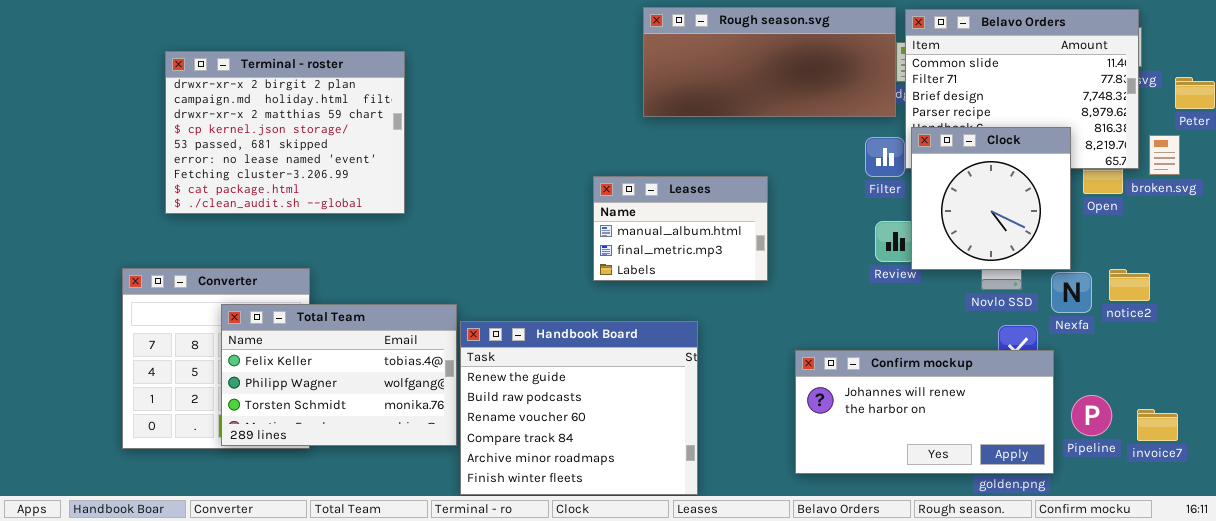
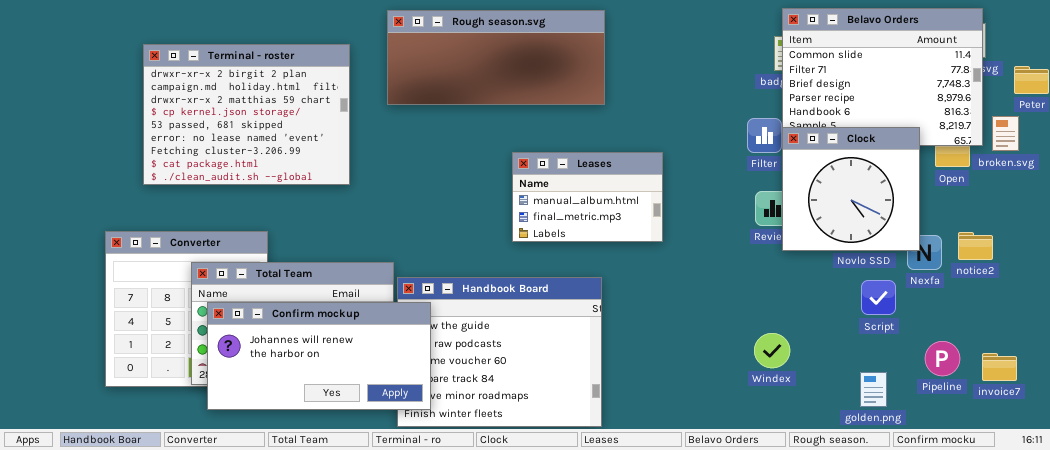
Rough season.svg: [643,7,896,117] -> [387,10,605,105], moved
Clock: [911,127,1071,270] -> [782,127,920,251], moved
Confirm mockup: [795,350,1054,474] -> [207,302,431,410], moved

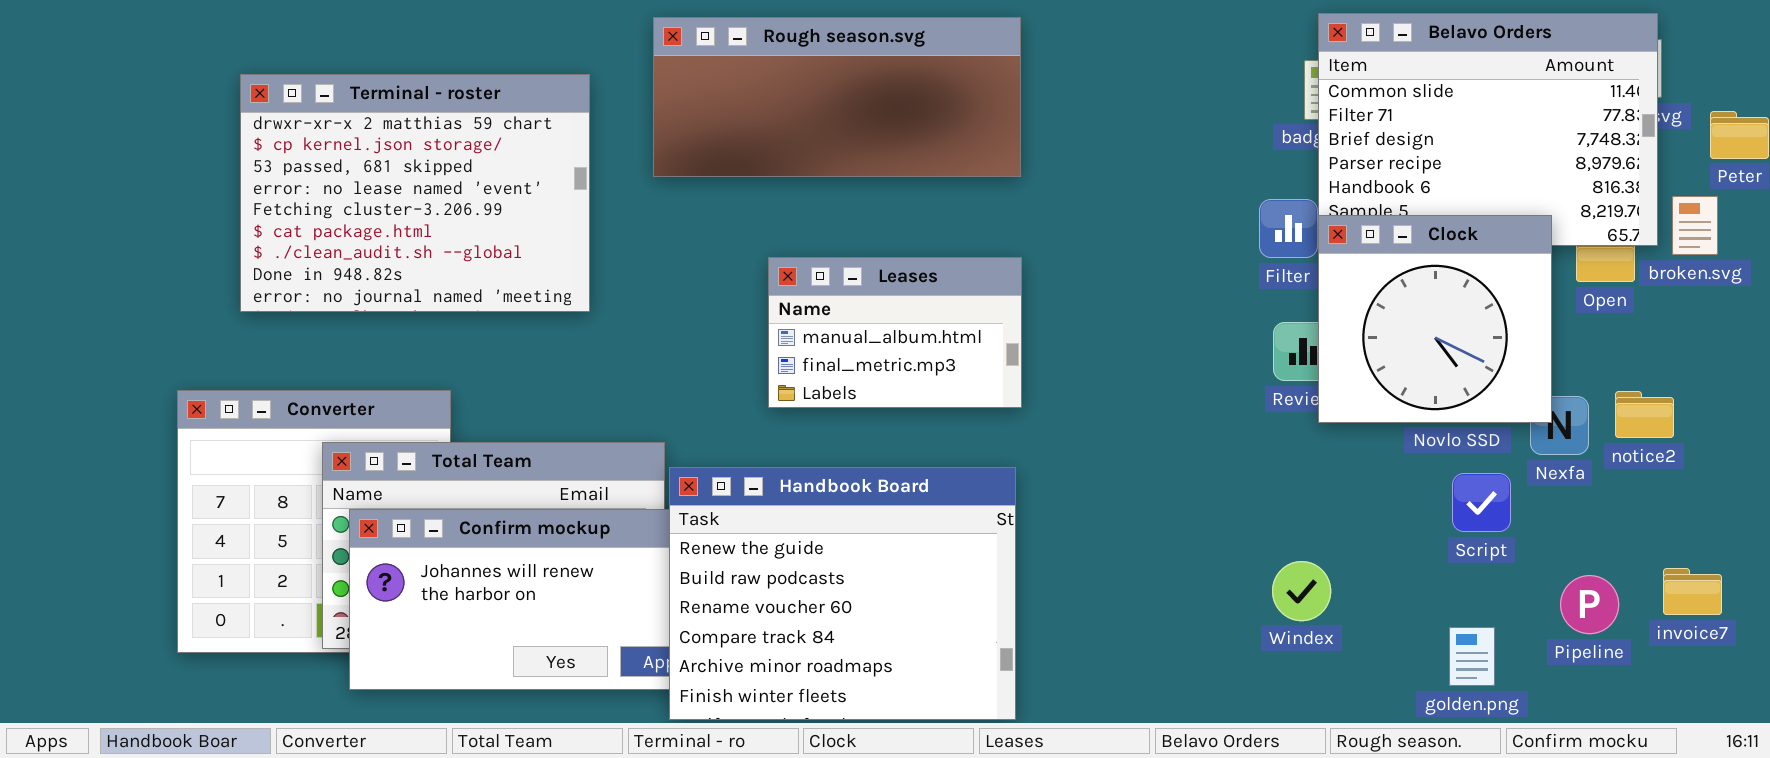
Terminal - roster: [143,44,350,185] -> [240,74,590,312], scrolled down 2 rows
Leases: [512,152,663,242] -> [768,257,1022,408], moved
Handbook Board: [397,277,602,427] -> [669,467,1016,720], raised
invoice7: [982,353,1017,381] -> [1663,568,1722,615], moved

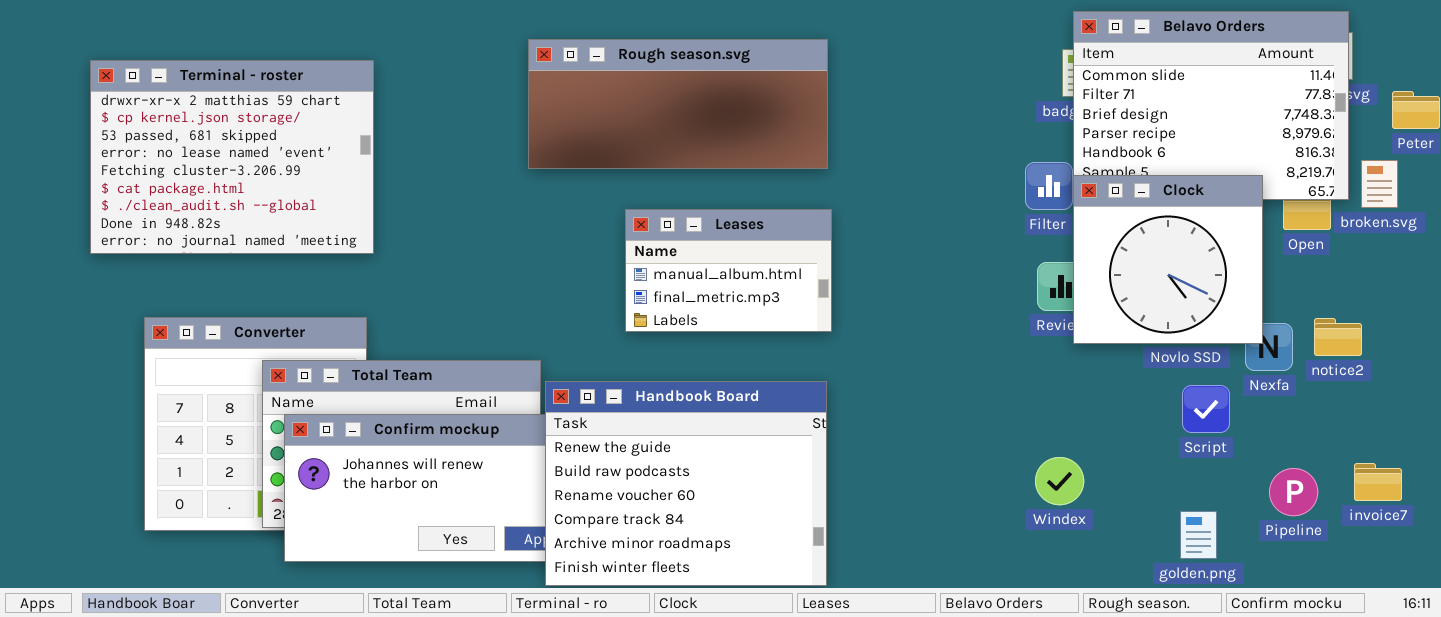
Rough season.svg: [653,17,1021,177] -> [528,39,828,169], moved
Terminal - roster: [240,74,590,312] -> [90,60,374,254], moved

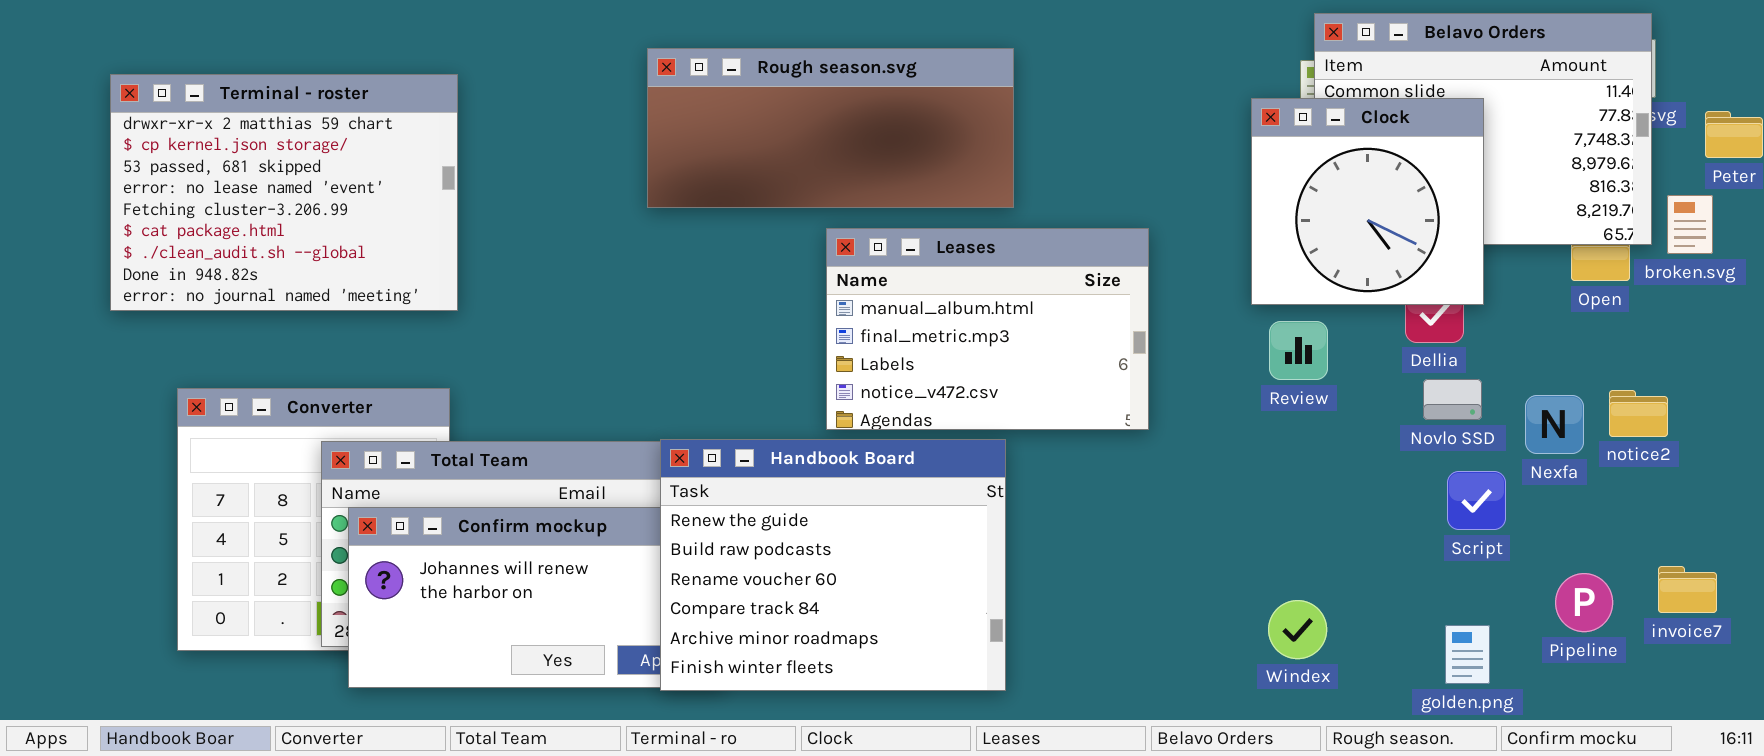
Clock: [1073,175,1263,344] -> [1251,98,1484,305], moved
Leases: [625,209,832,332] -> [826,228,1149,430], moved, resized
Handbook Board: [545,381,827,586] -> [660,439,1006,691], moved
Windex: [1035,457,1084,505] -> [1268,600,1327,659], moved

